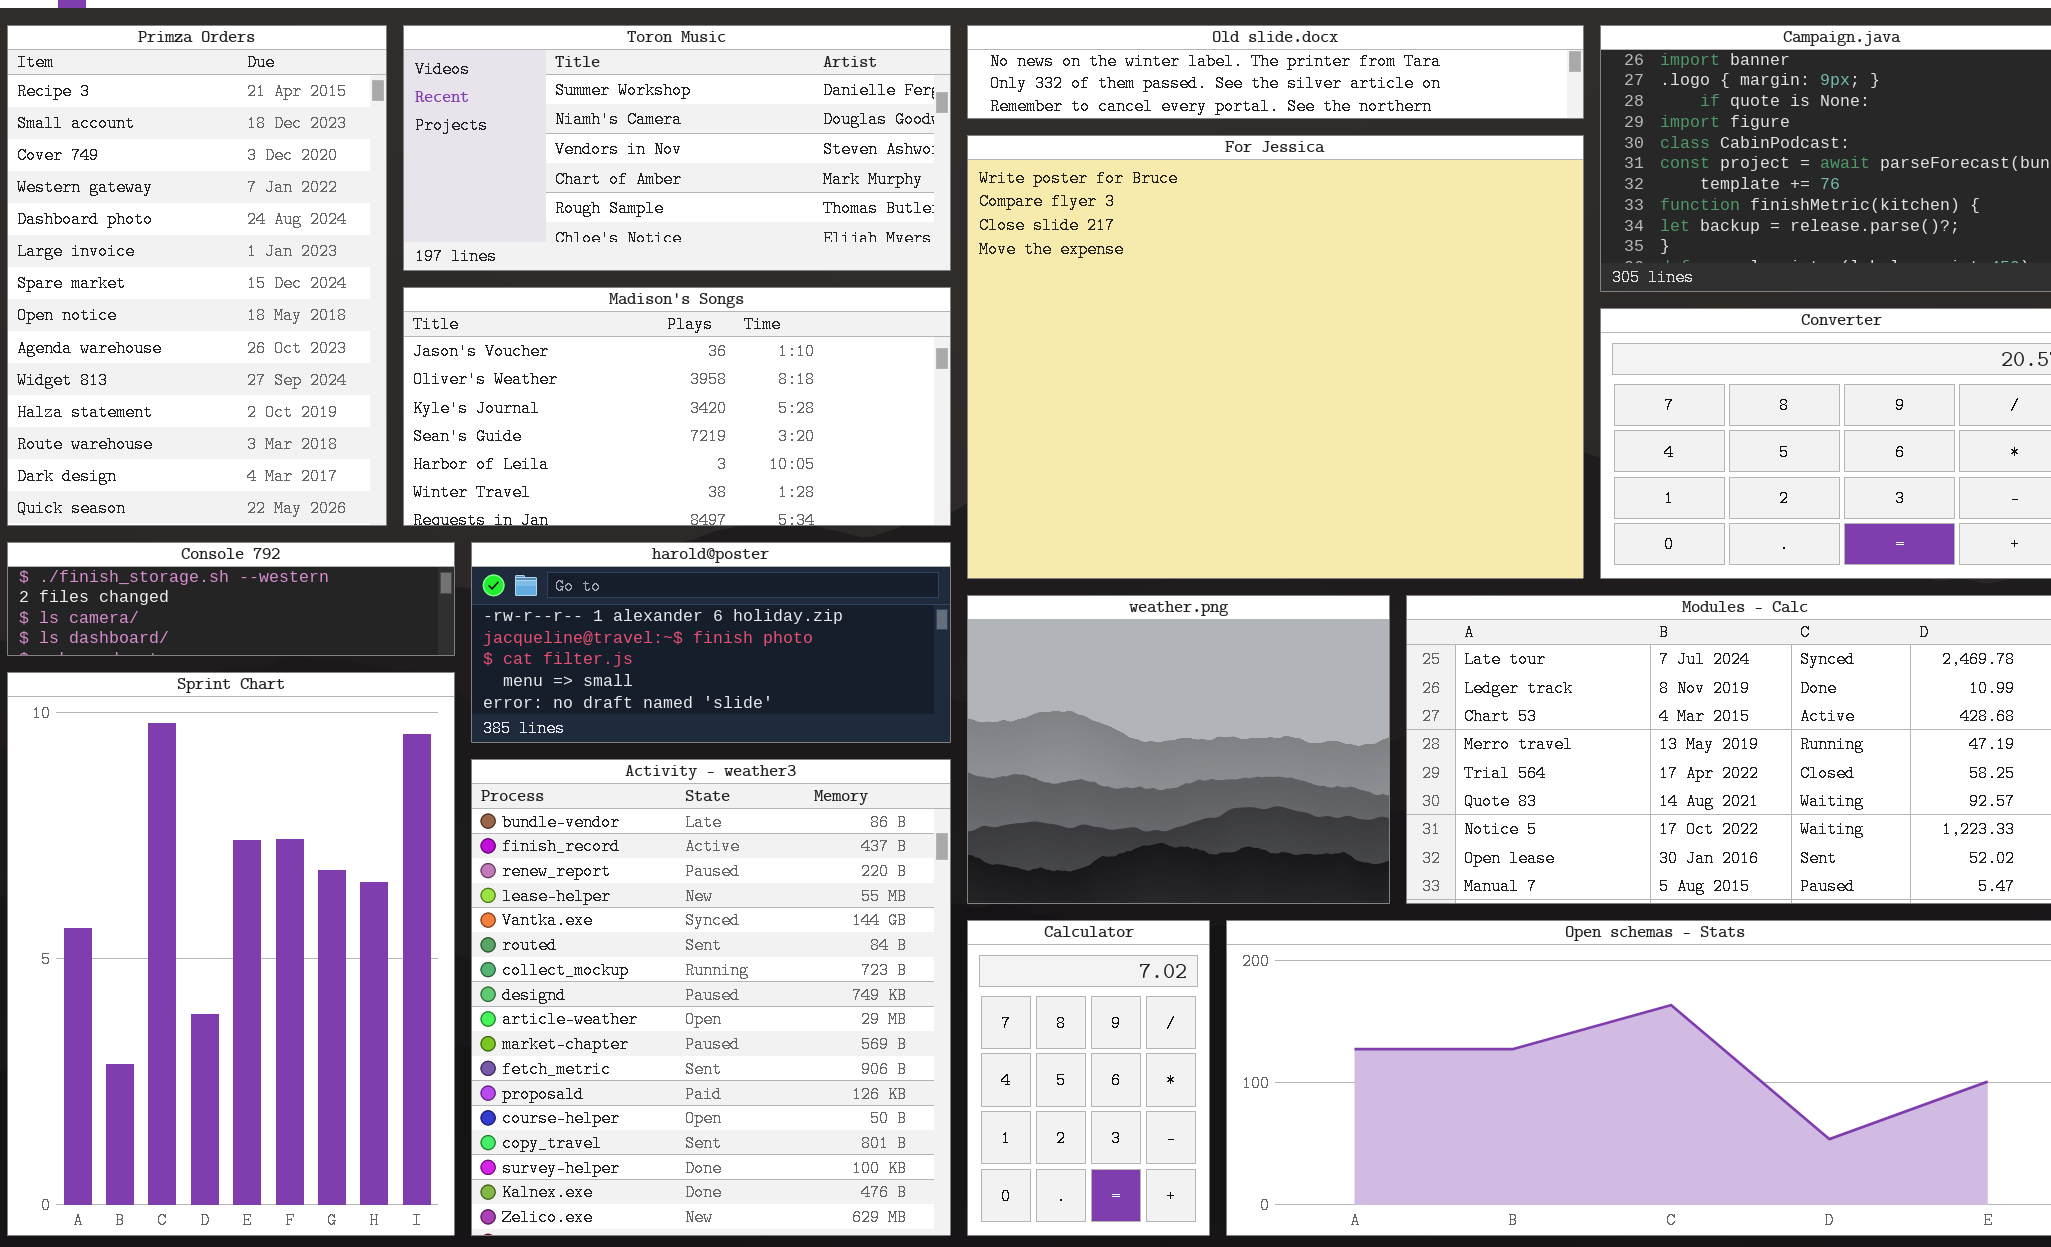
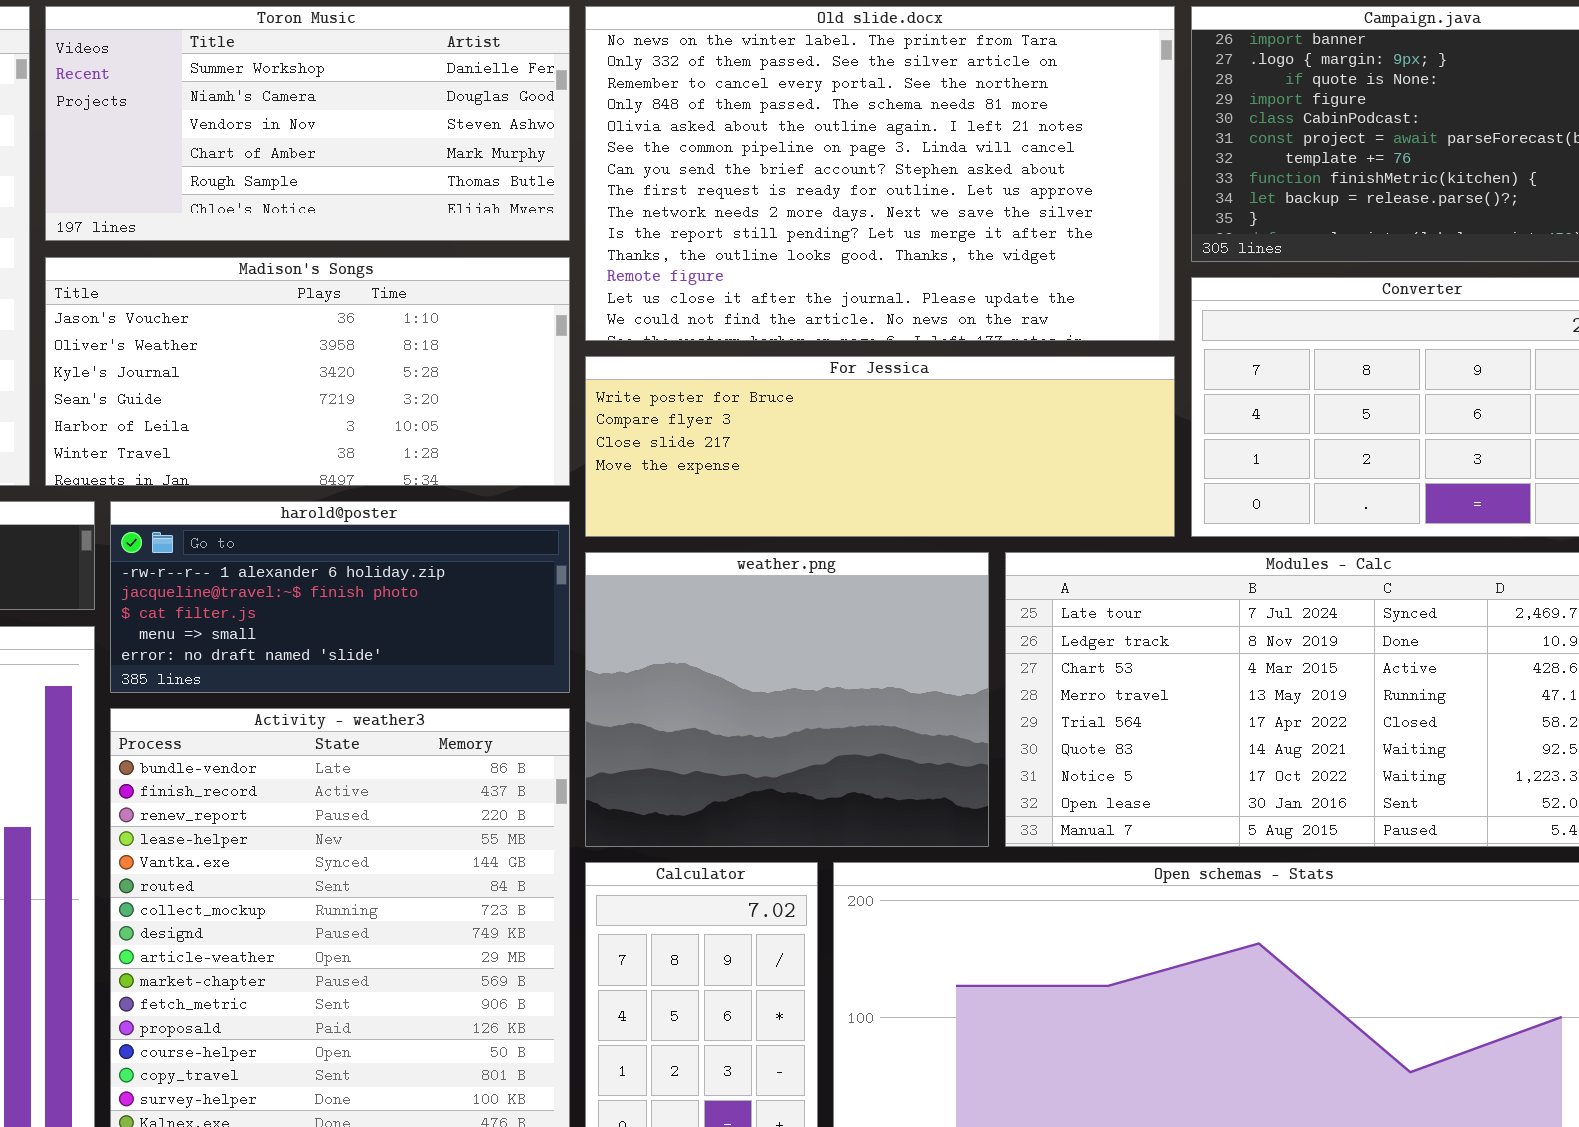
Old slide.docx: [967,25,1584,119] -> [585,6,1175,341], resized
For Jessica: [967,135,1584,579] -> [585,356,1175,537], resized

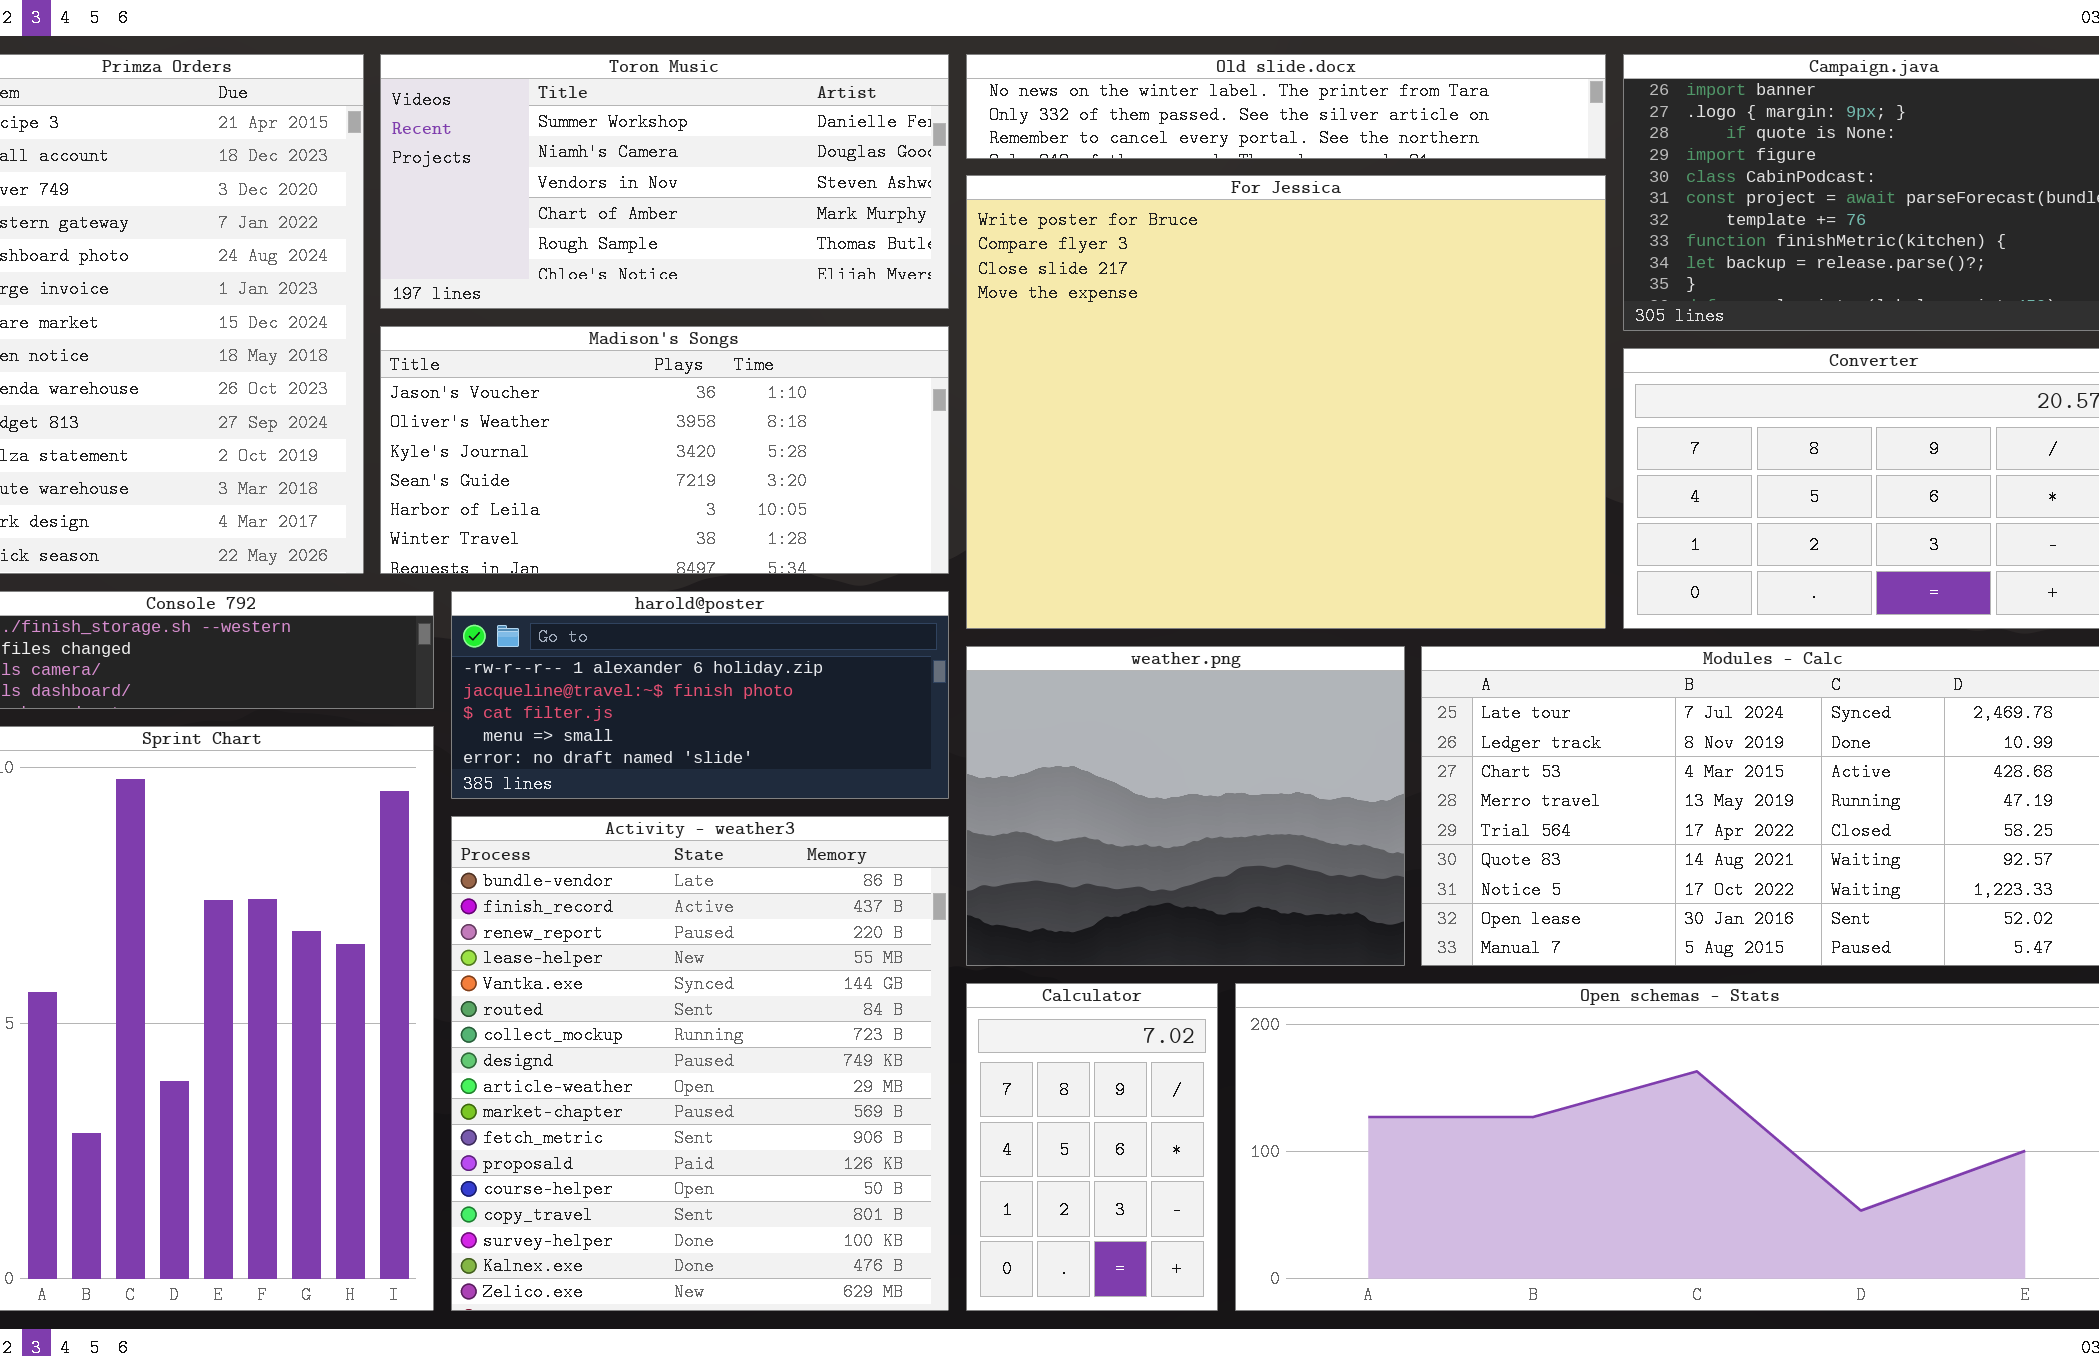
Old slide.docx: [585,6,1175,341] -> [966,54,1606,159], resized
For Jessica: [585,356,1175,537] -> [966,175,1606,629], resized

